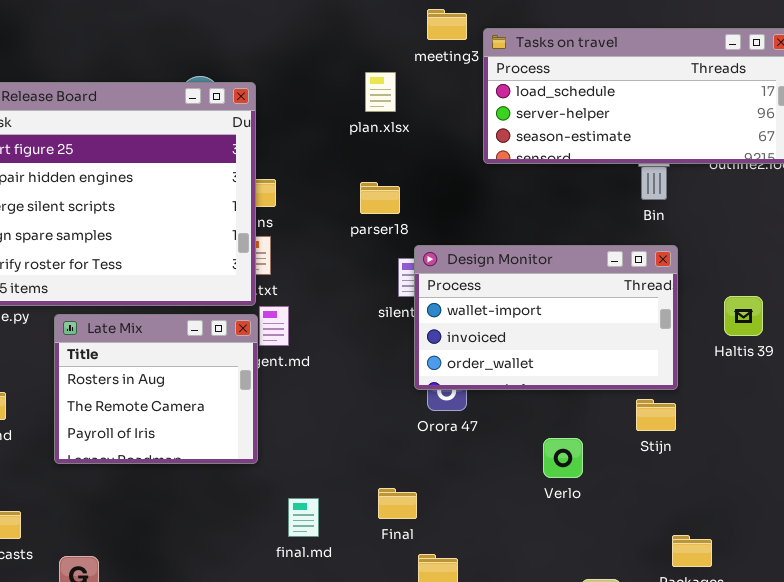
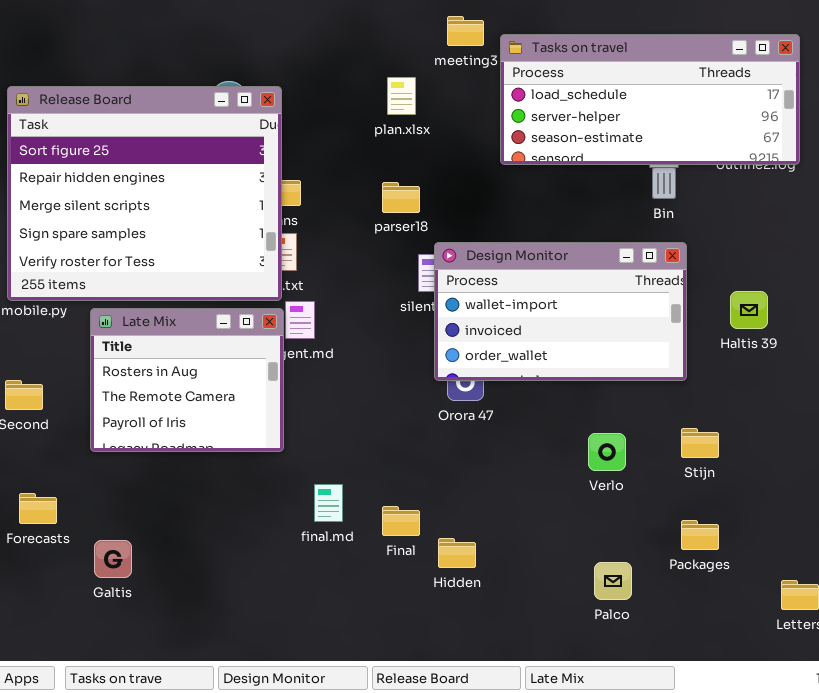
Stijn: [636,399,676,431] -> [681,428,719,458], moved
Verlo: [543,438,583,478] -> [588,433,626,471], moved
Final: [378,488,417,519] -> [382,506,420,536], moved

